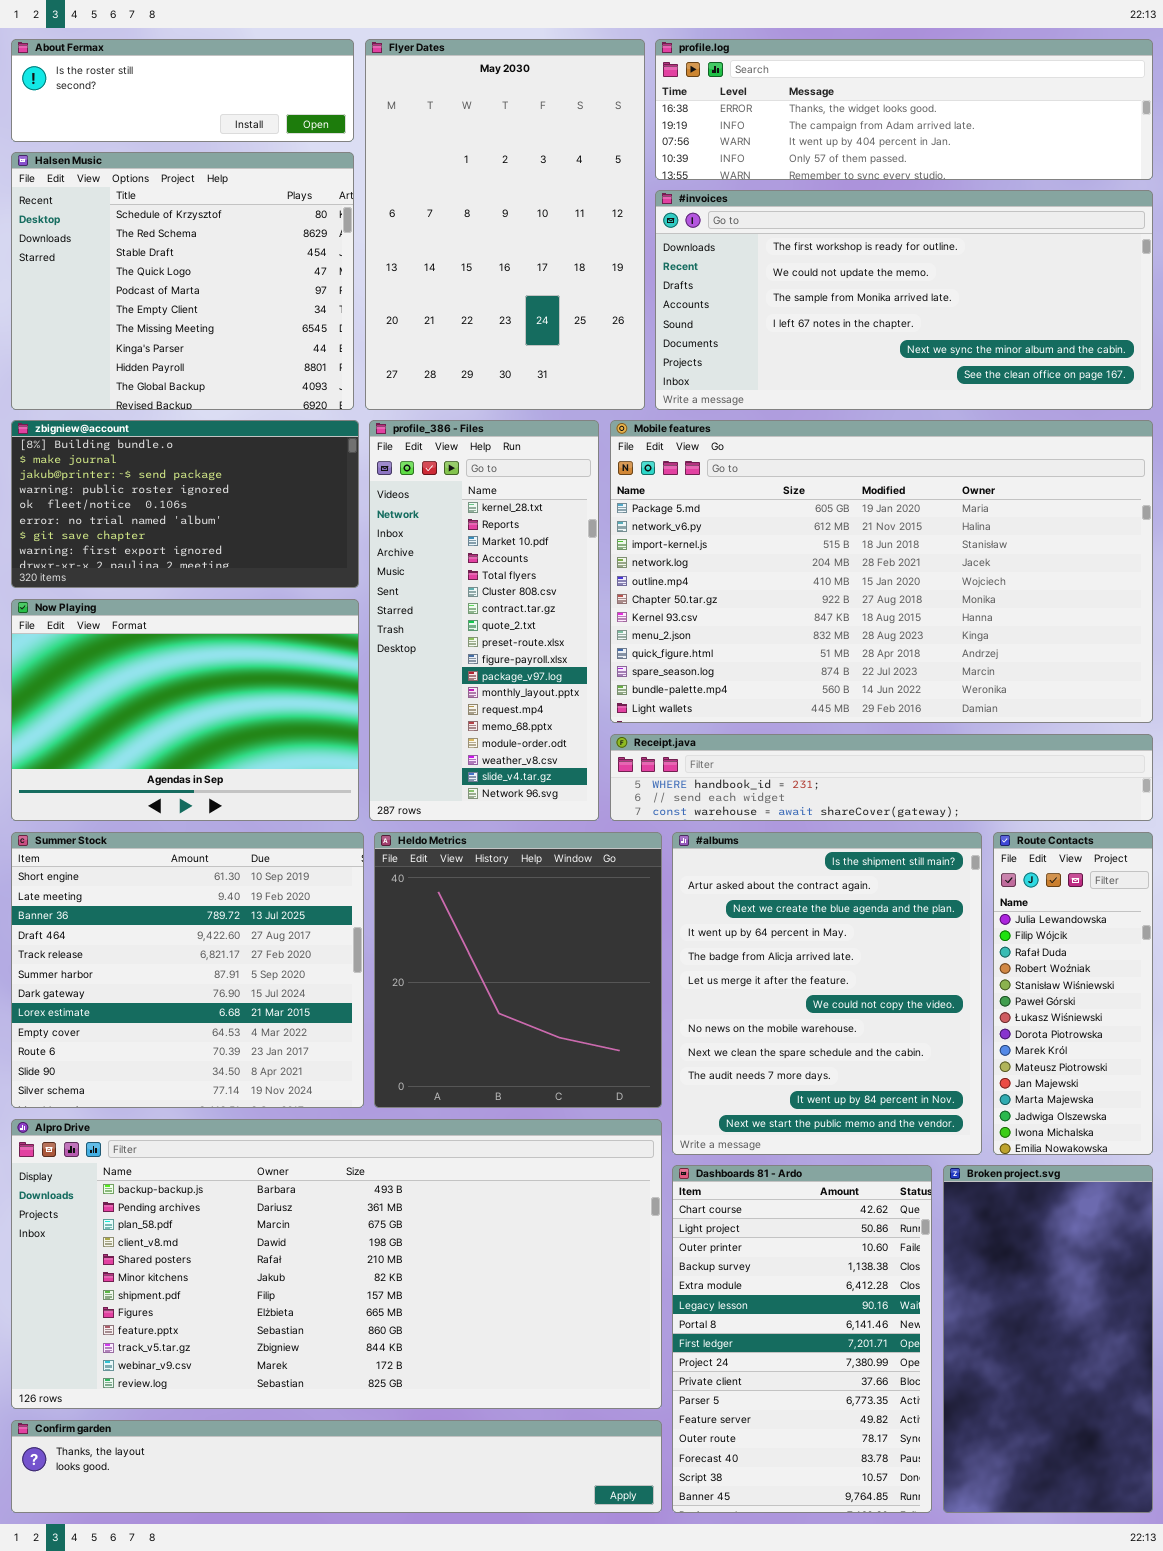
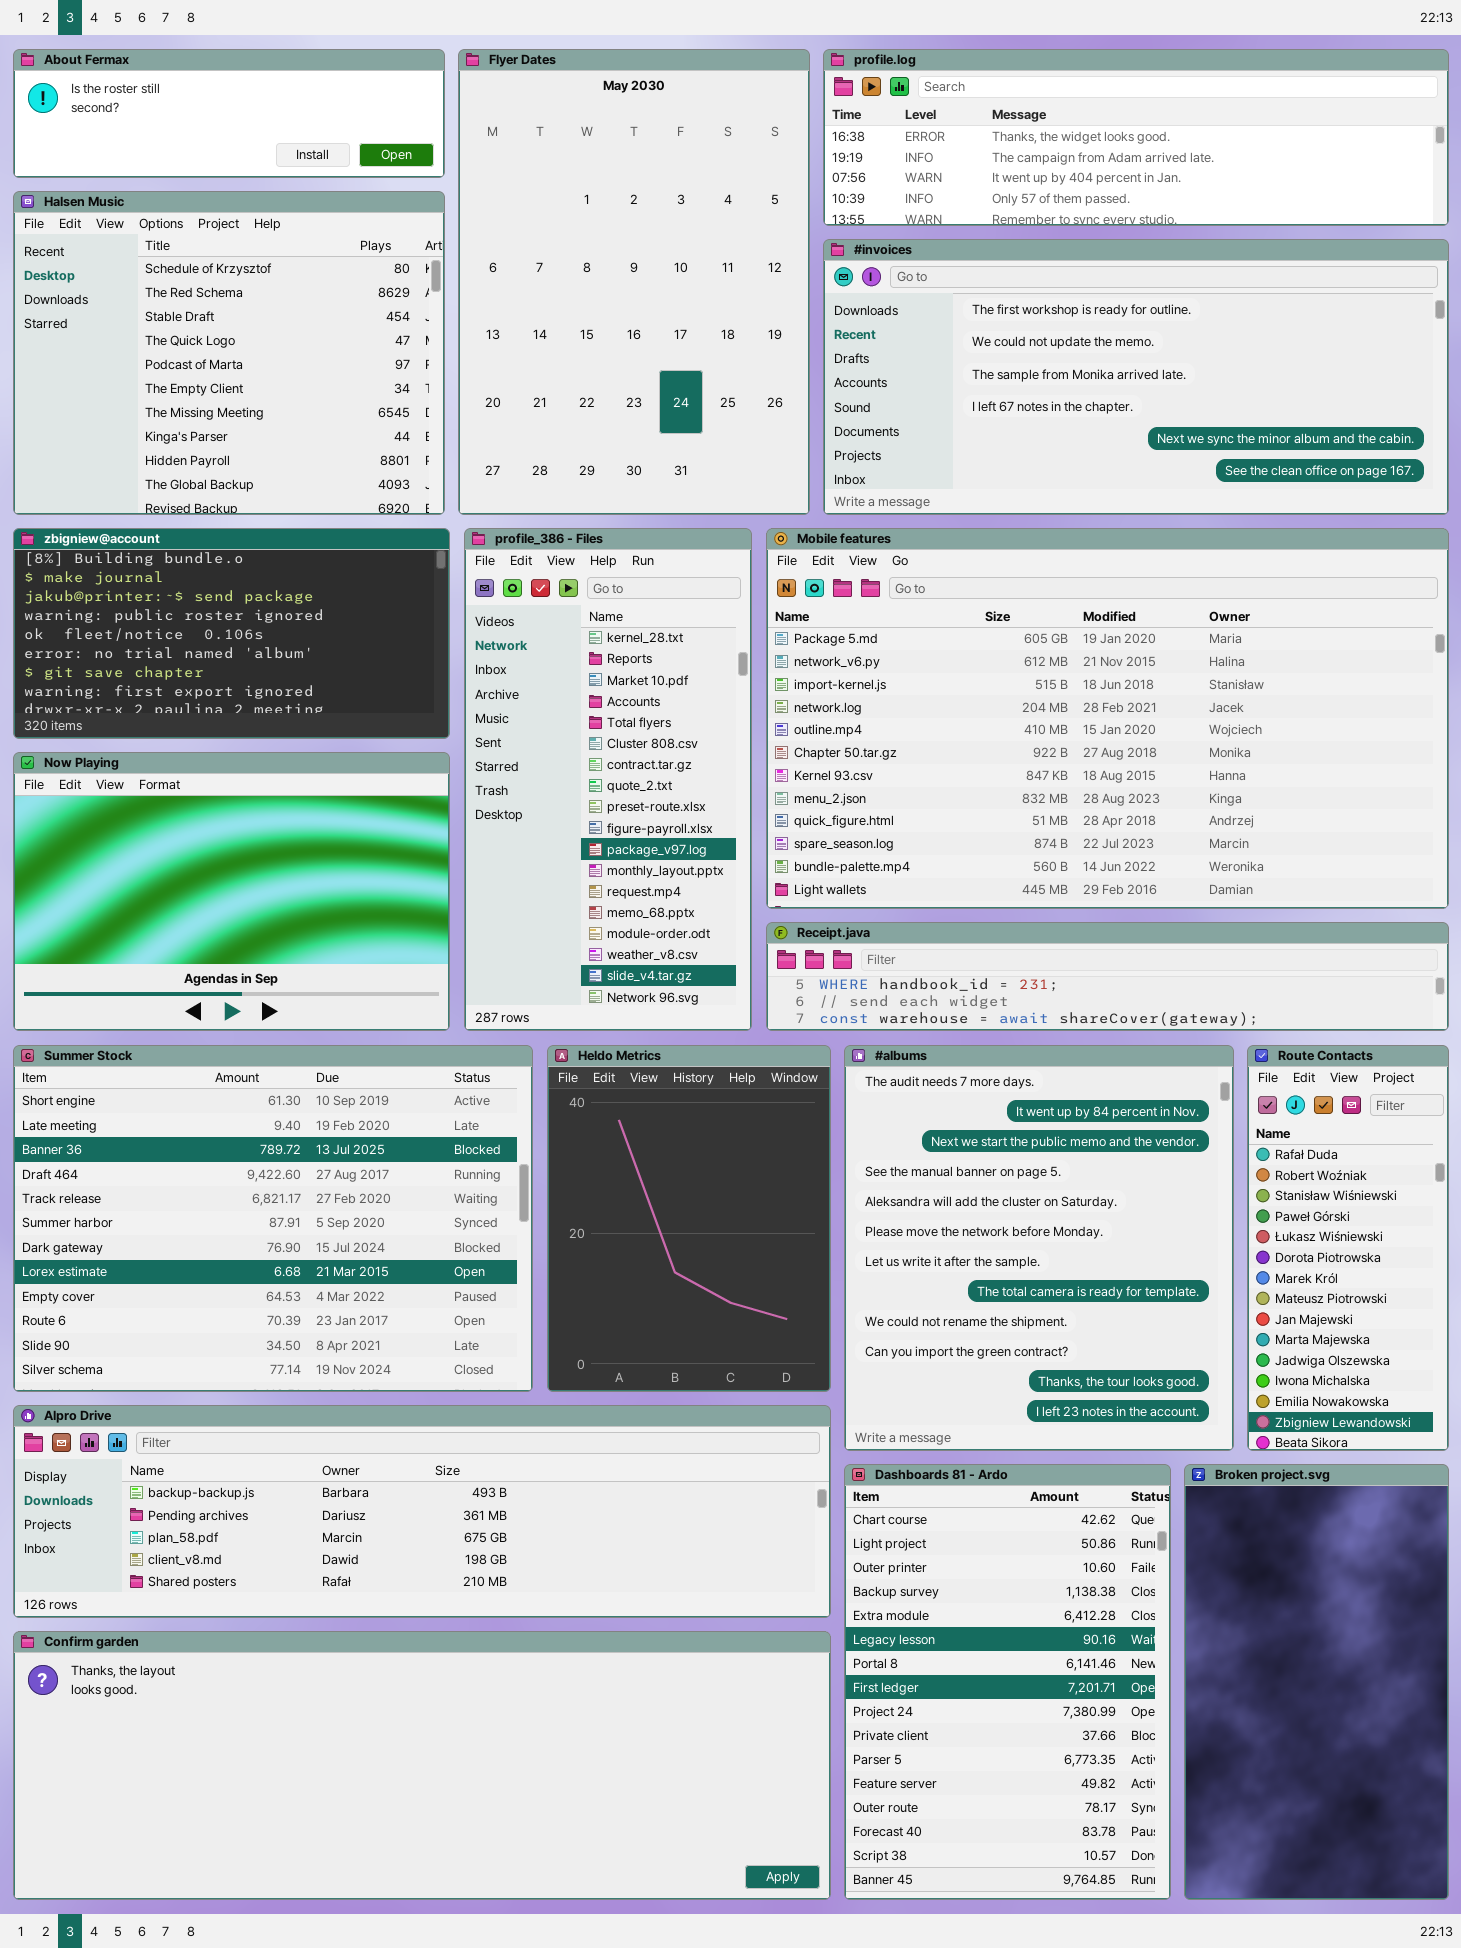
Summer Stock: [11,832,364,1108] -> [13,1045,533,1392], resized
Heldo Metrics: [374,832,662,1108] -> [547,1045,831,1392], resized
#albums: [672,832,982,1155] -> [844,1045,1234,1451], scrolled down 9 rows
Route Contacts: [993,832,1153,1155] -> [1247,1045,1449,1451], scrolled down 2 rows
Alpro Drive: [11,1119,662,1409] -> [13,1405,831,1618], resized
Confirm garden: [11,1420,662,1513] -> [13,1631,831,1900], resized

